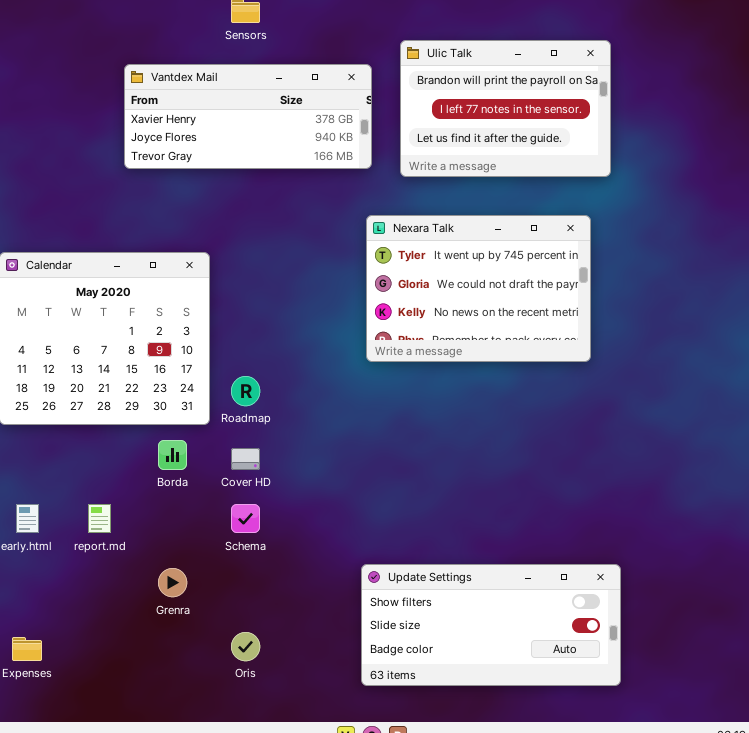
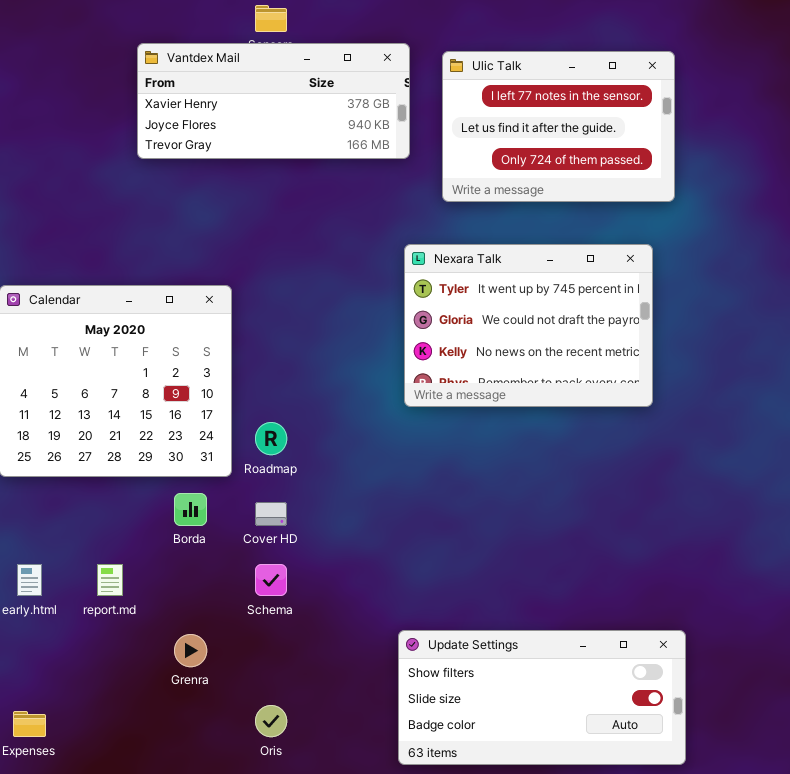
Ulic Talk: [400,40,611,177] -> [442,51,675,202], scrolled down 1 row
Vantdex Mail: [124,64,372,169] -> [137,43,410,159], moved

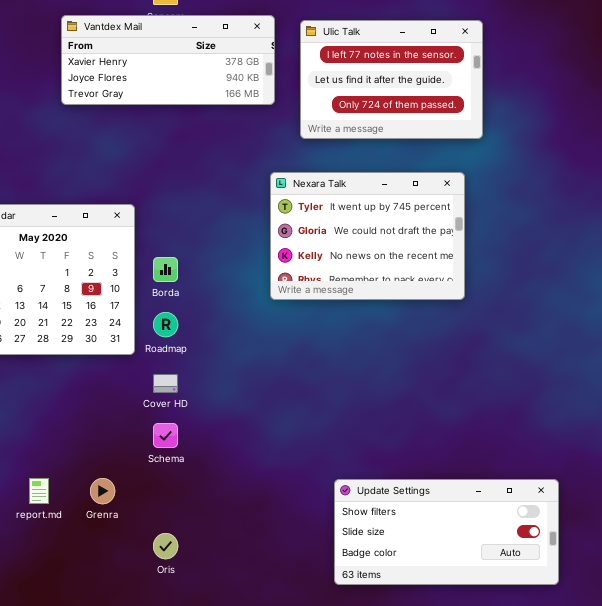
Borda: [174,493,207,526] -> [153,257,178,282], moved
report.md: [97,564,123,596] -> [29,478,49,504], moved
Update Settings: [398,630,686,765] -> [334,479,559,585], moved

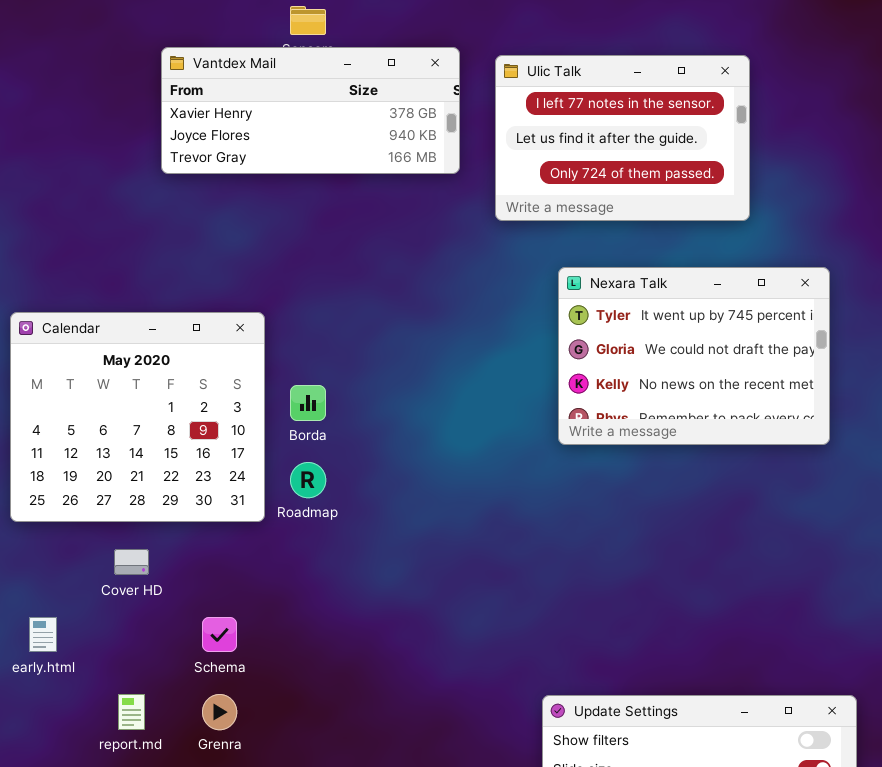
Nexara Talk: [270,172,465,300] -> [558,267,830,445], moved
Cover HD: [153,374,178,393] -> [114,549,149,575], moved
Schema: [153,423,178,448] -> [202,617,237,652], moved

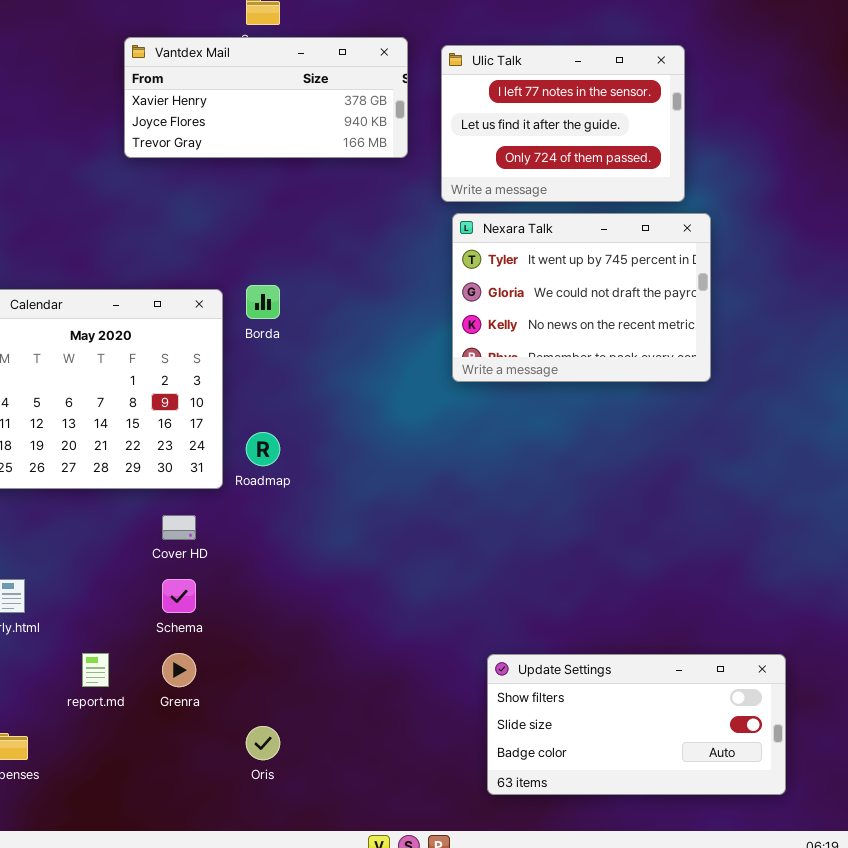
Nexara Talk: [558,267,830,445] -> [452,213,711,382], moved
Borda: [290,385,326,421] -> [246,285,280,319], moved
Cover HD: [114,549,149,575] -> [162,515,196,540], moved

